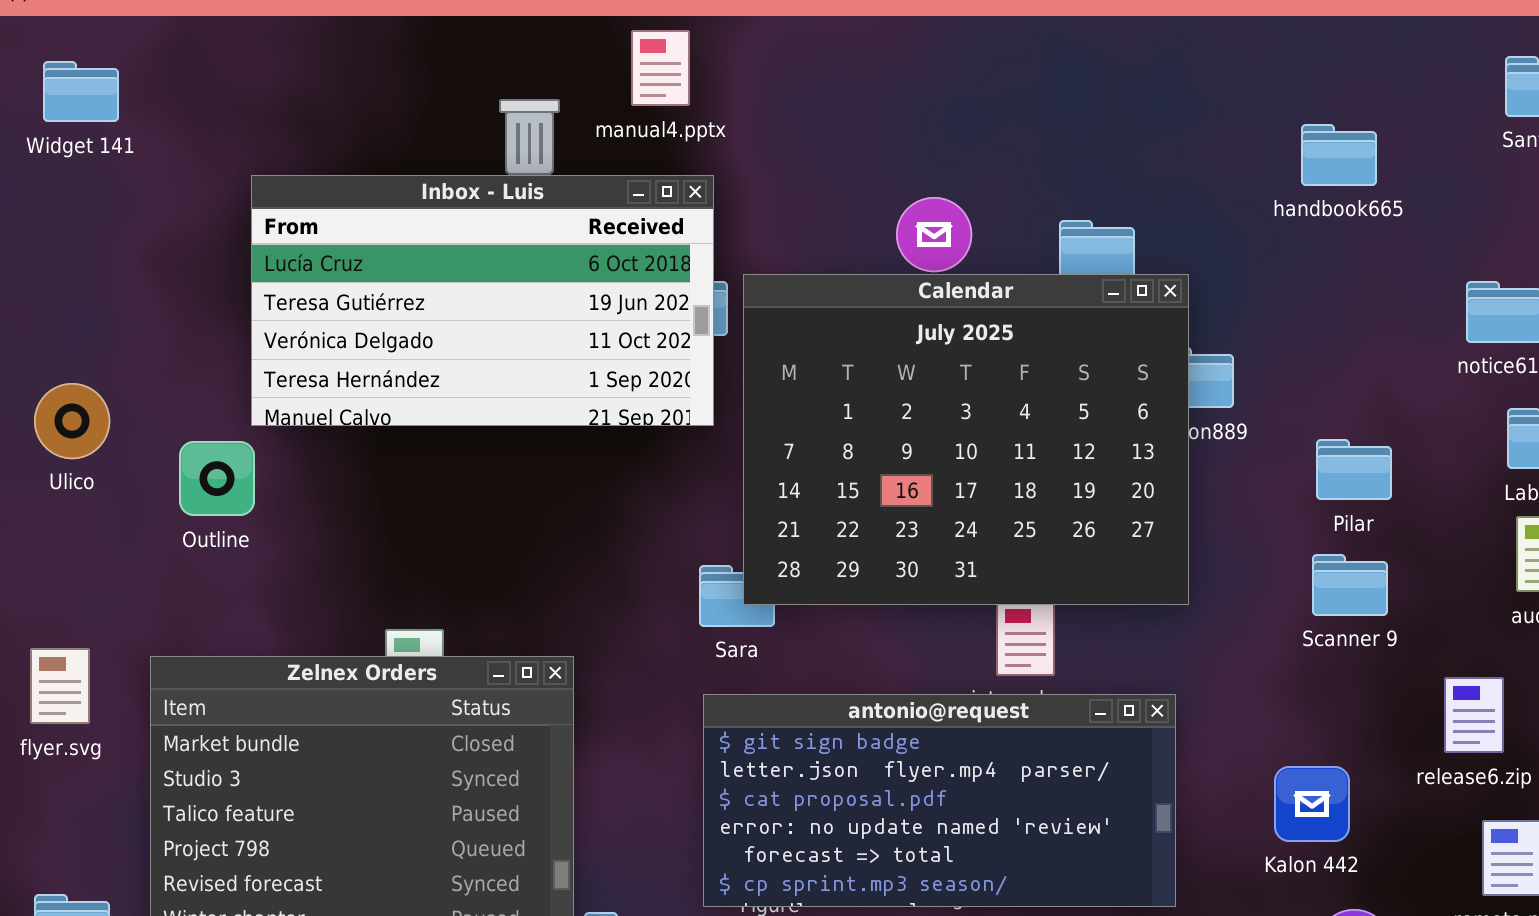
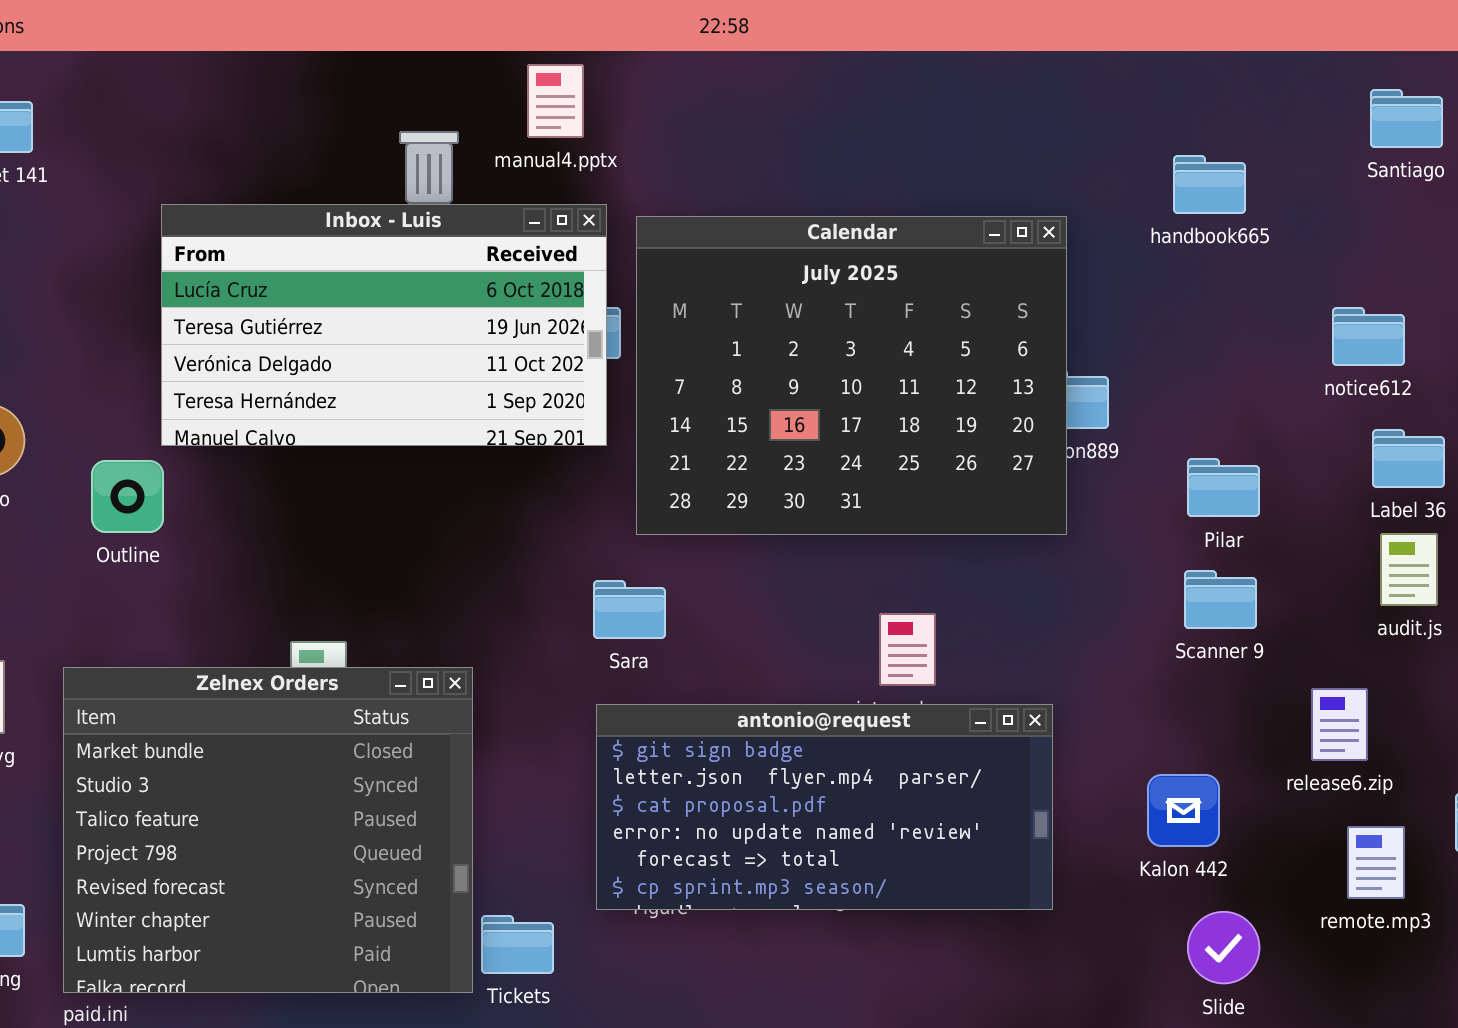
Calendar: [743,274,1189,605] -> [636,216,1067,535], moved

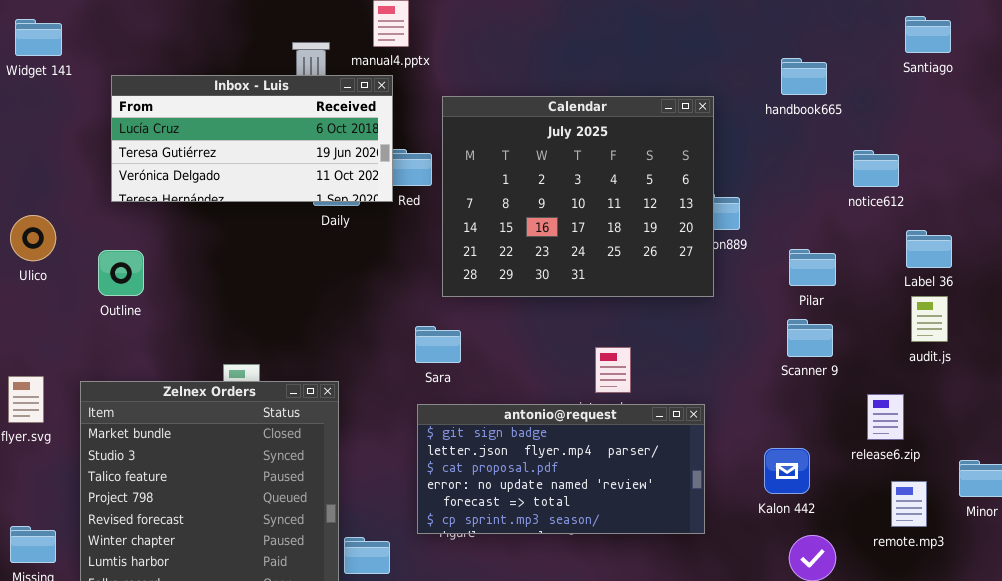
Inbox - Luis: [161,204,607,446] -> [111,75,393,202], moved, resized
notice612: [1332,307,1405,366] -> [853,150,899,187], moved

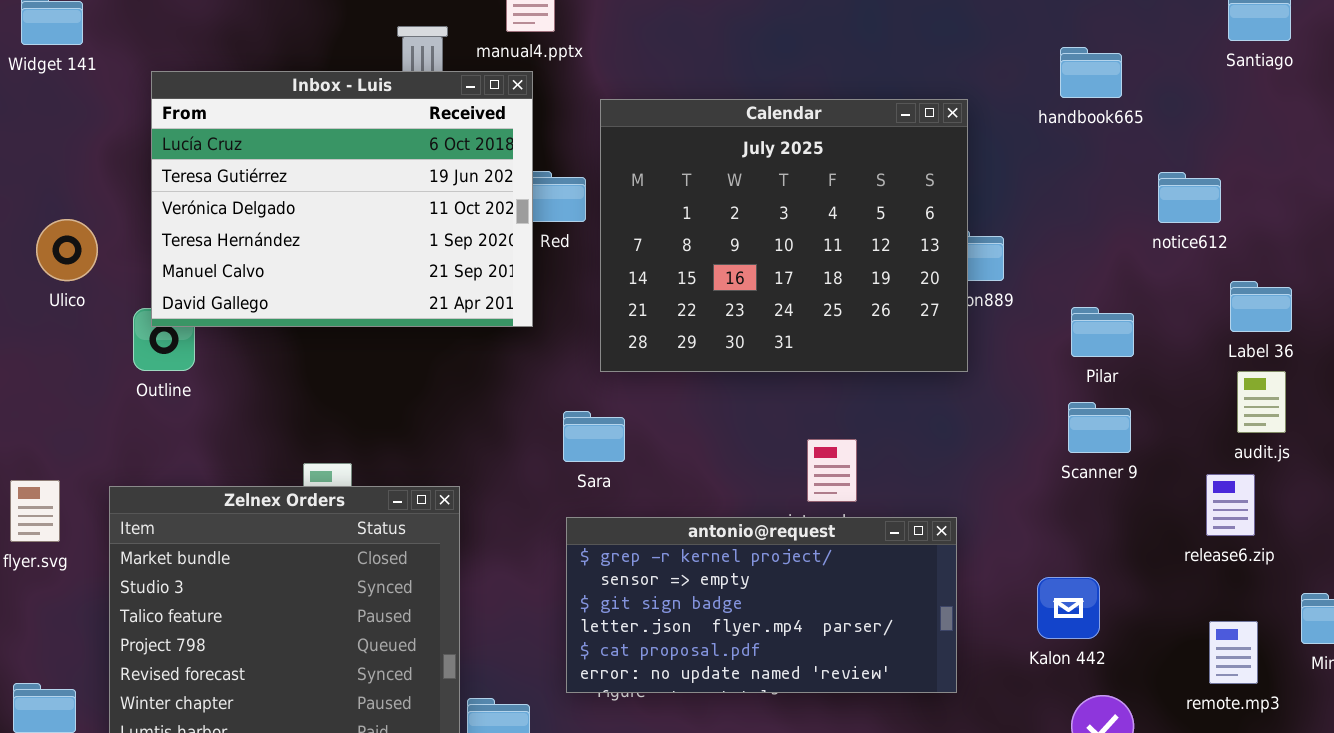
Inbox - Luis: [111,75,393,202] -> [151,71,533,327], resized
Ulico: [10,215,56,261] -> [36,219,98,281], moved
release6.zip: [867,394,904,440] -> [1206,474,1255,536], moved
antonio@request: [417,404,705,534] -> [566,517,957,693], scrolled up 2 rows

